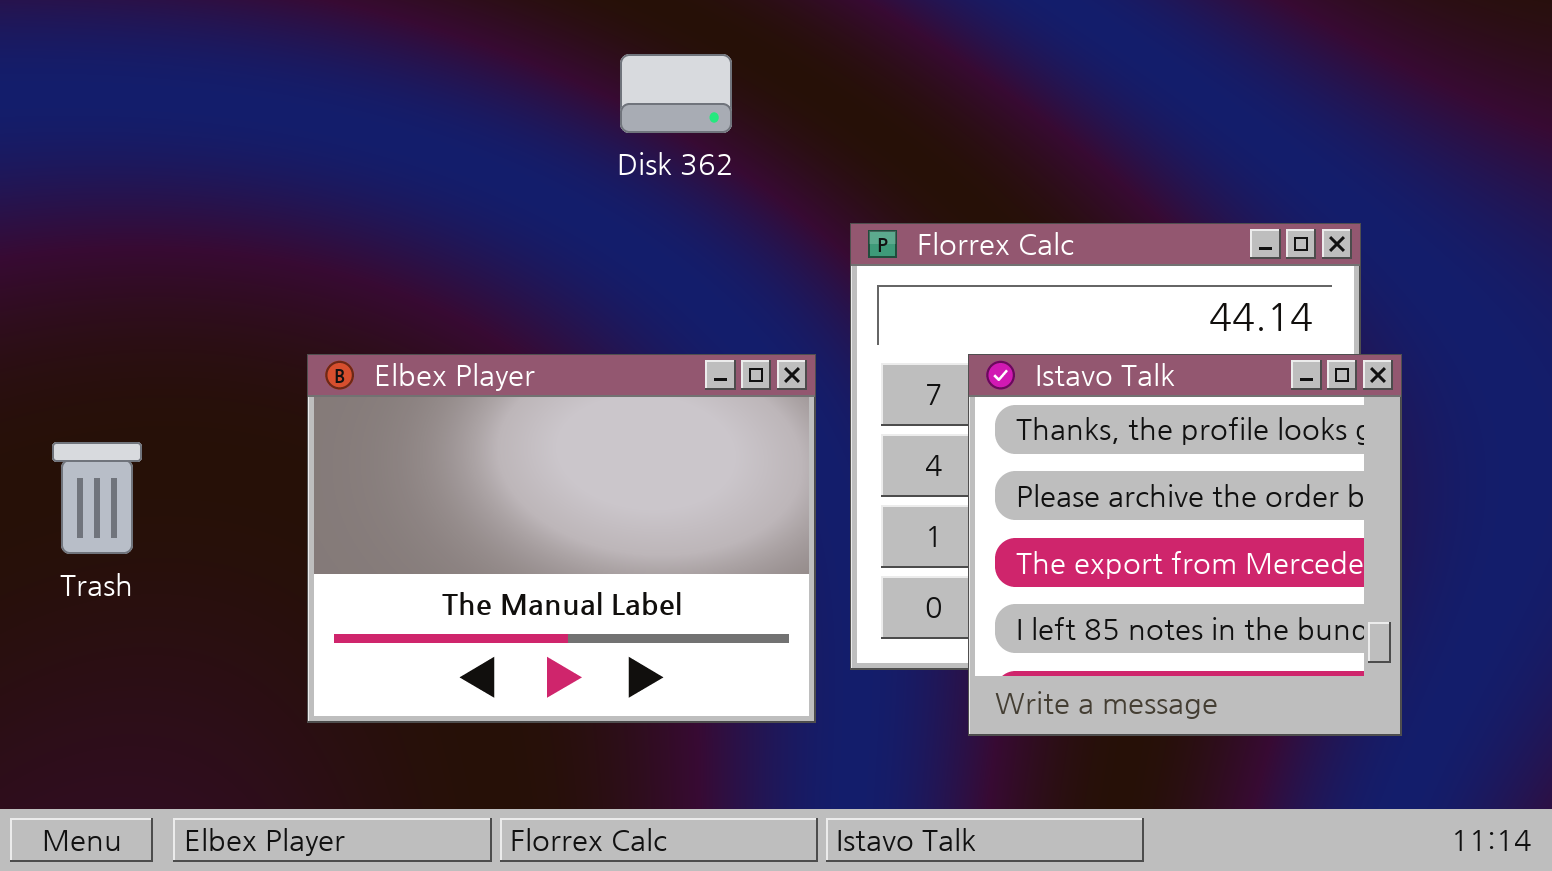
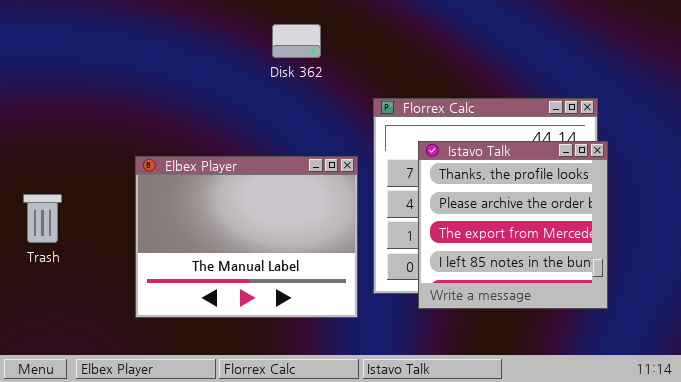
Istavo Talk: [968,354,1402,736] -> [418,141,608,309], moved

